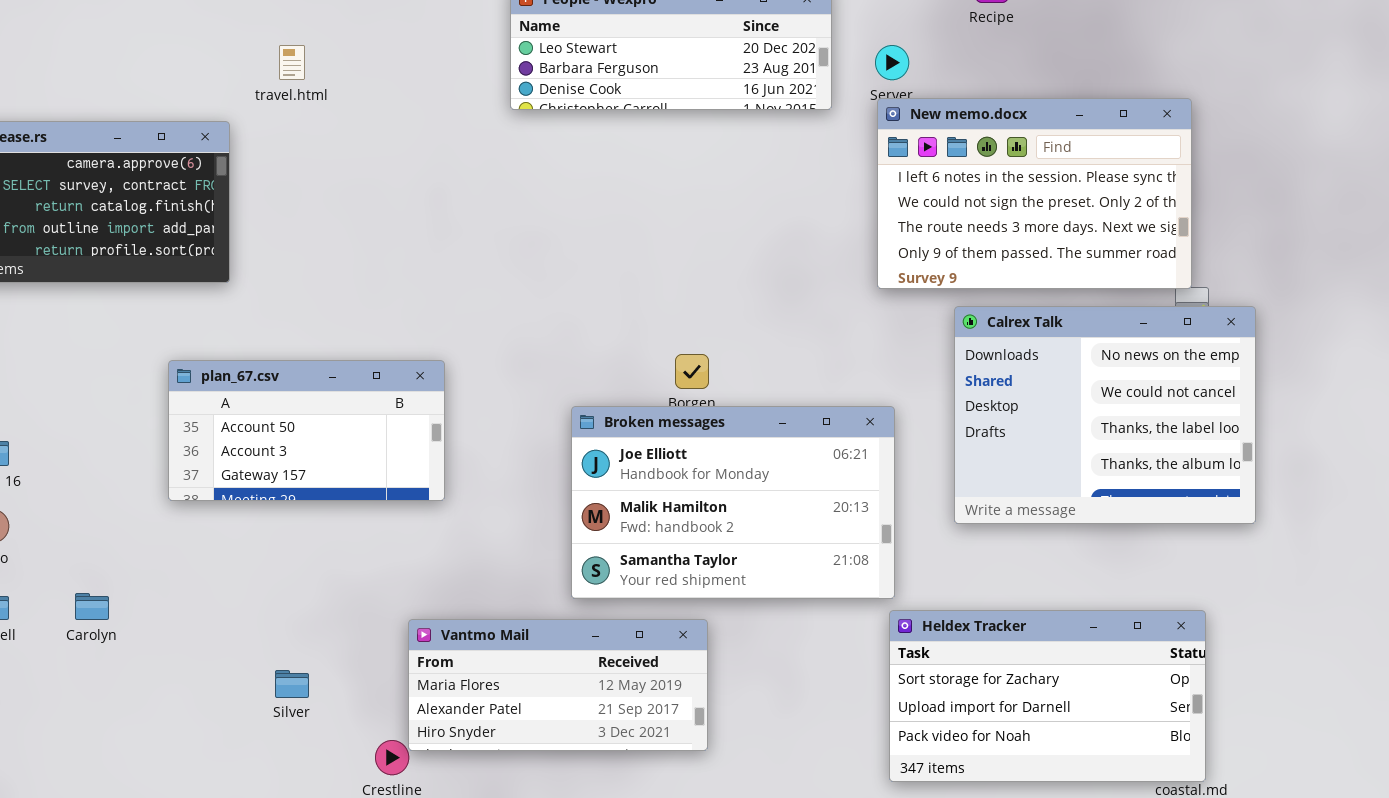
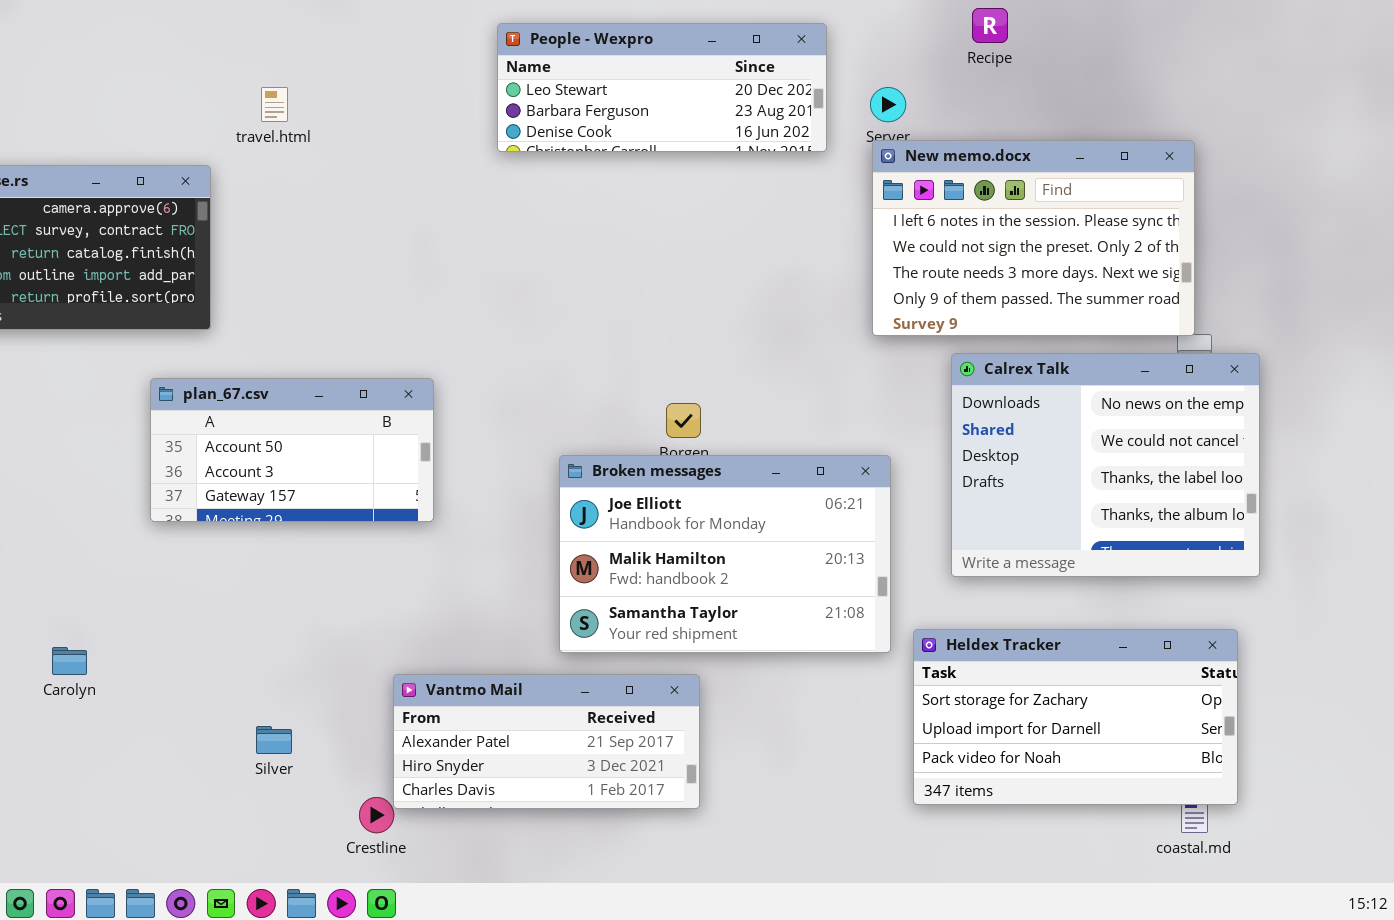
plan_67.csv: [168,360,445,501] -> [150,378,434,522], moved
Heldex Tracker: [889,610,1206,782] -> [913,629,1238,805], moved
Vantmo Mail: [408,619,708,751] -> [393,674,700,809], scrolled down 1 row

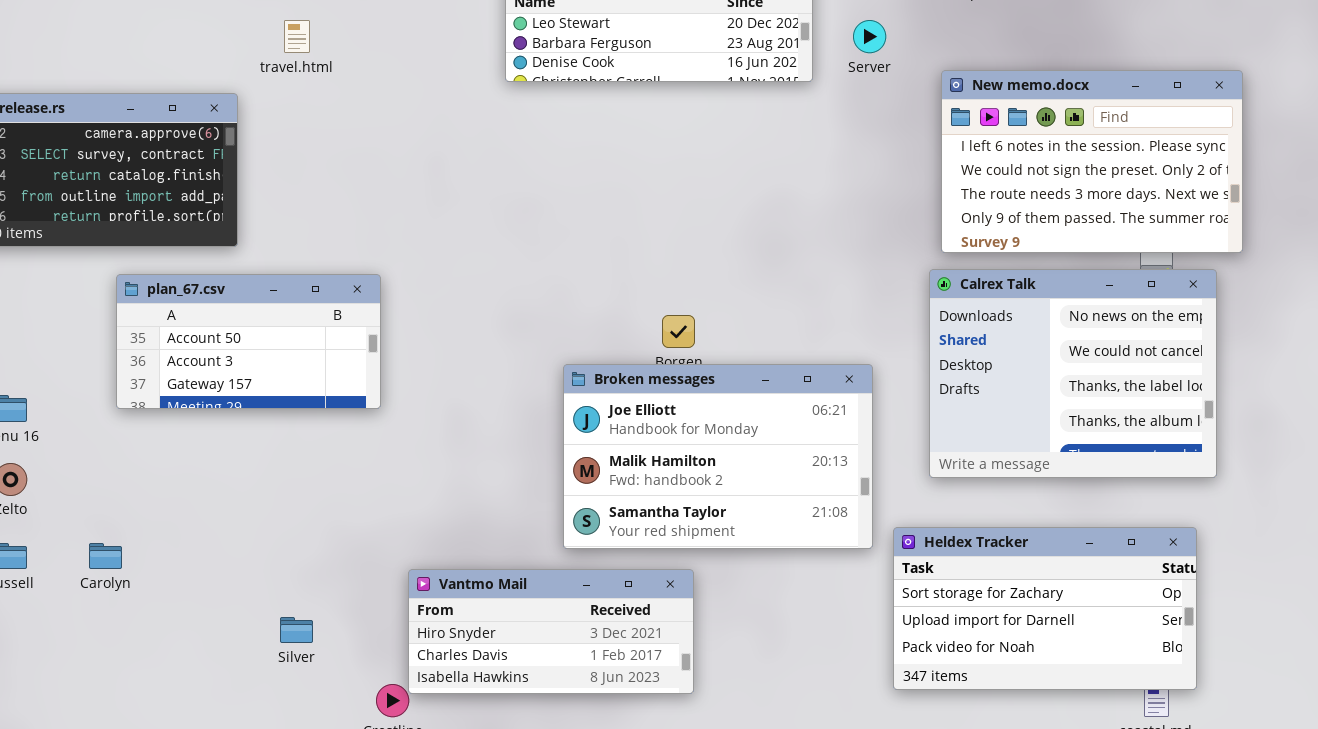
New memo.docx: [872,140,1195,336] -> [941,70,1243,253], moved
plan_67.csv: [150,378,434,522] -> [116,274,381,409], moved
Vantmo Mail: [393,674,700,809] -> [408,569,694,694], scrolled down 1 row

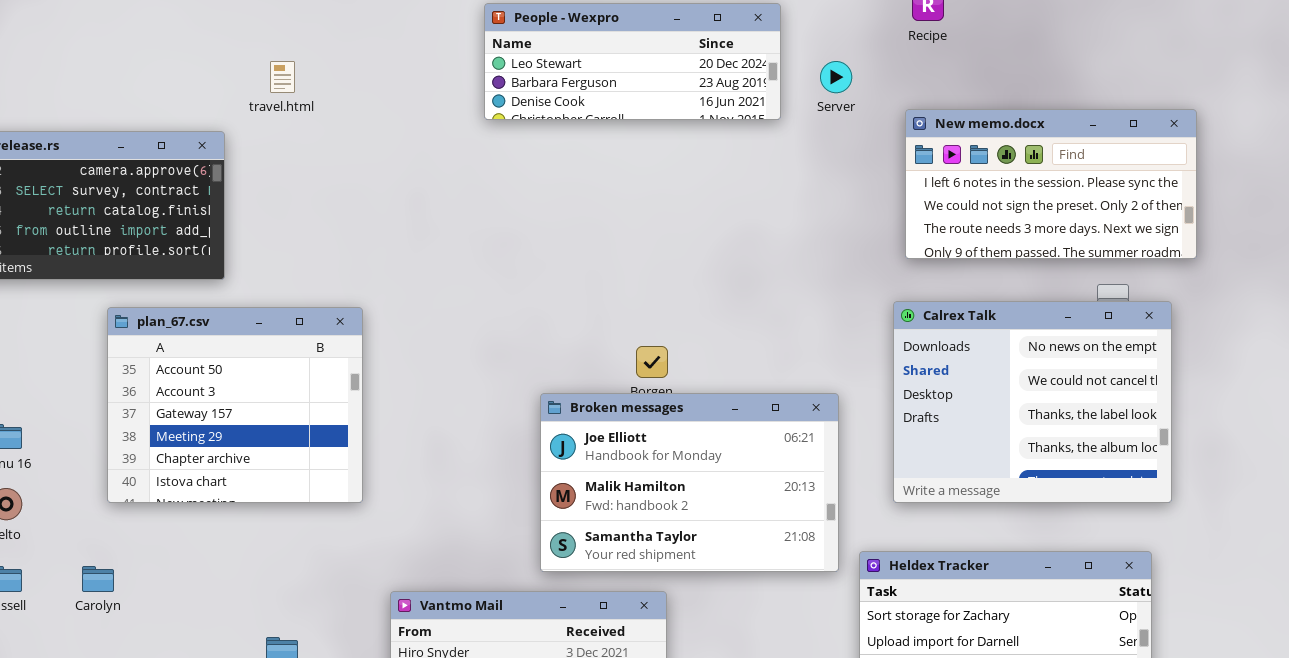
New memo.docx: [941,70,1243,253] -> [905,109,1197,259], resized
plan_67.csv: [116,274,381,409] -> [107,307,363,503], resized

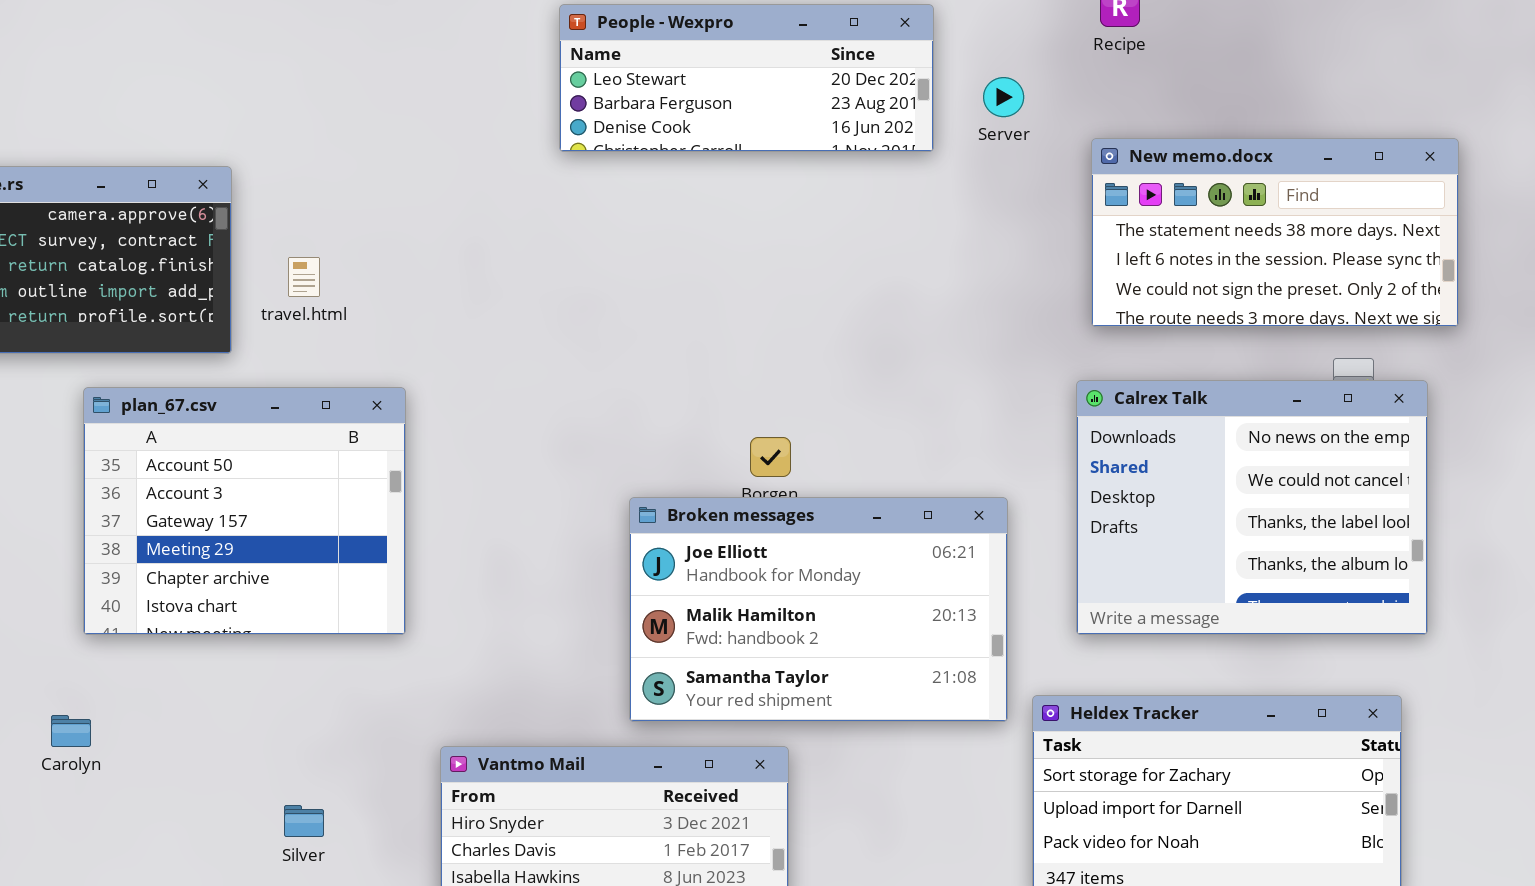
travel.html: [270,61,295,93] -> [288,257,320,297], moved
New memo.docx: [905,109,1197,259] -> [1091,138,1459,327], scrolled up 1 row

